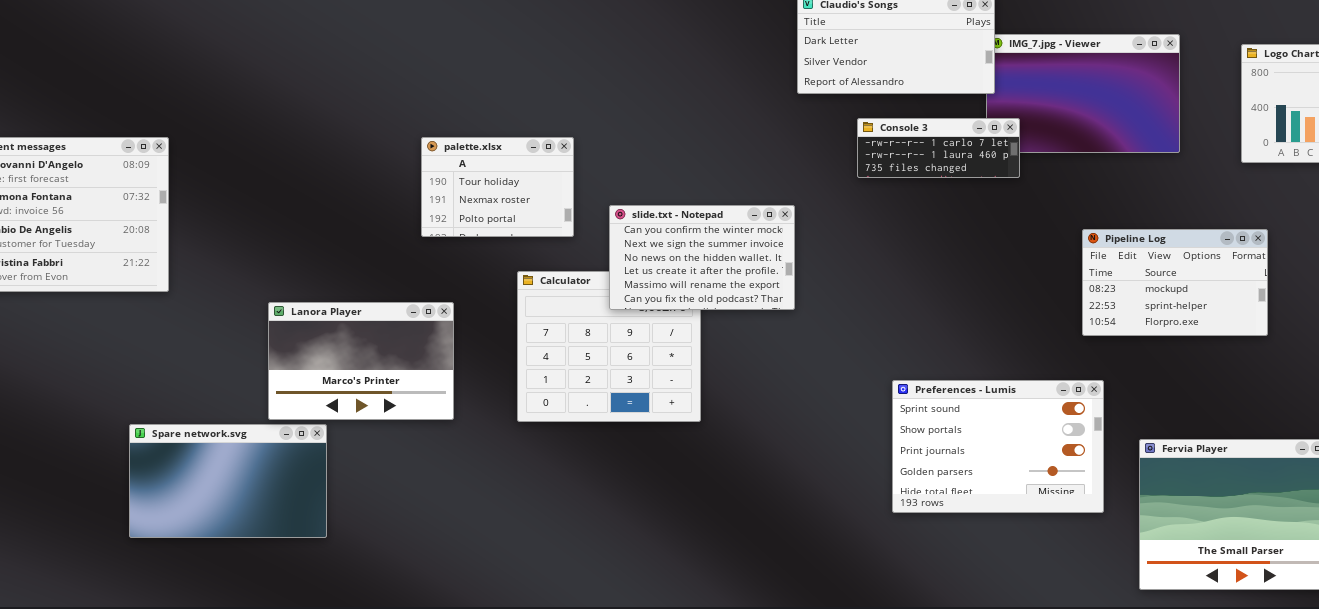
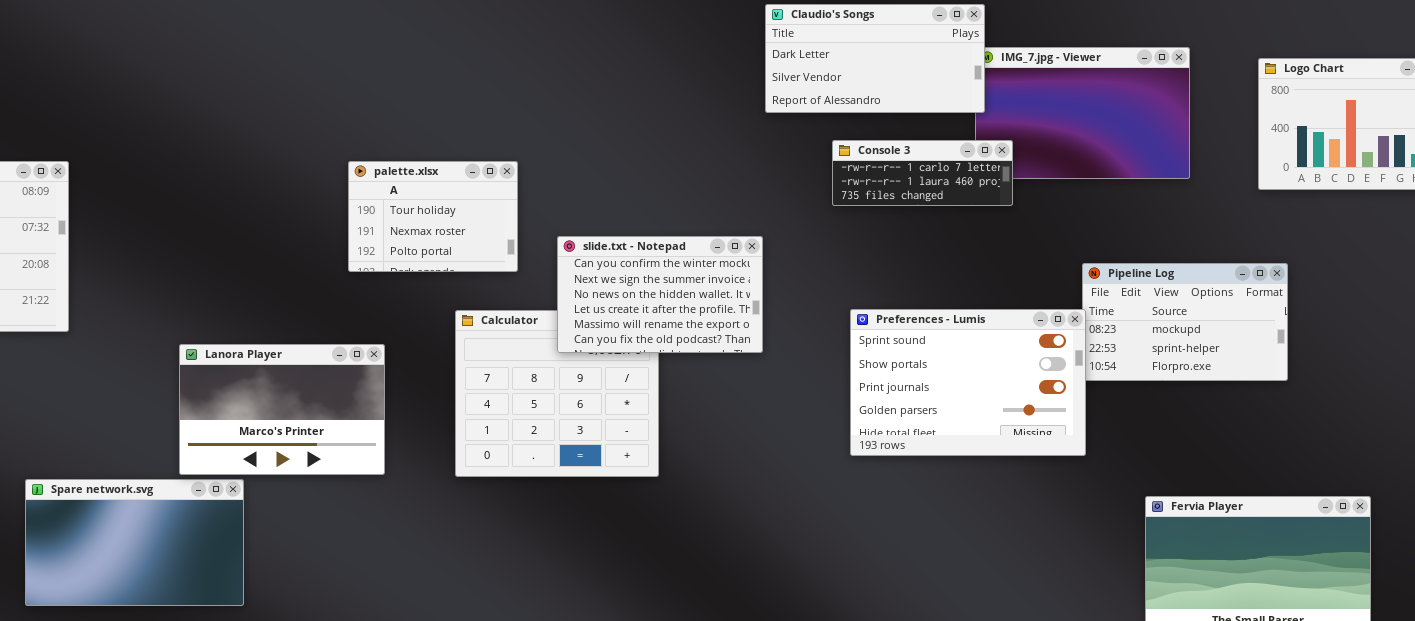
Preferences - Lumis: [892,380,1104,513] -> [850,309,1086,456], moved

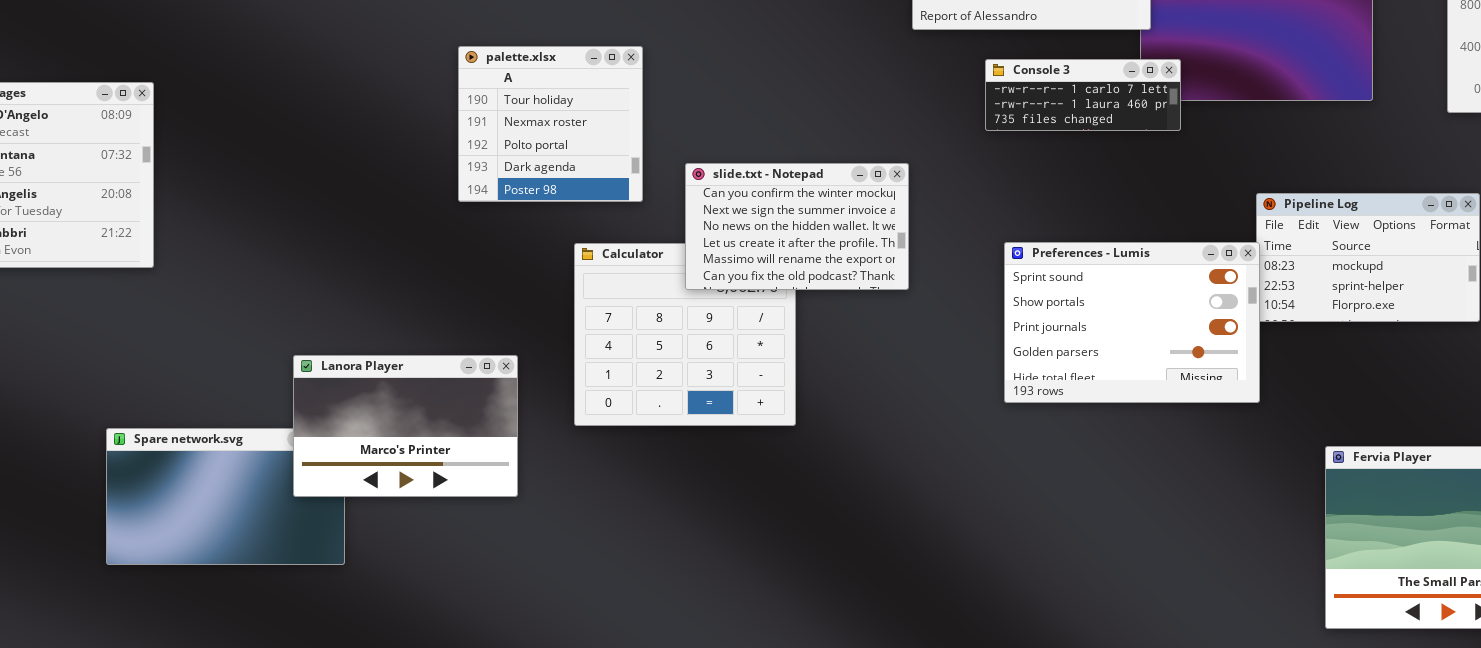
palette.xlsx: [348,161,518,272] -> [458,46,643,202], resized
Lanora Player: [179,344,385,475] -> [293,355,518,497], moved

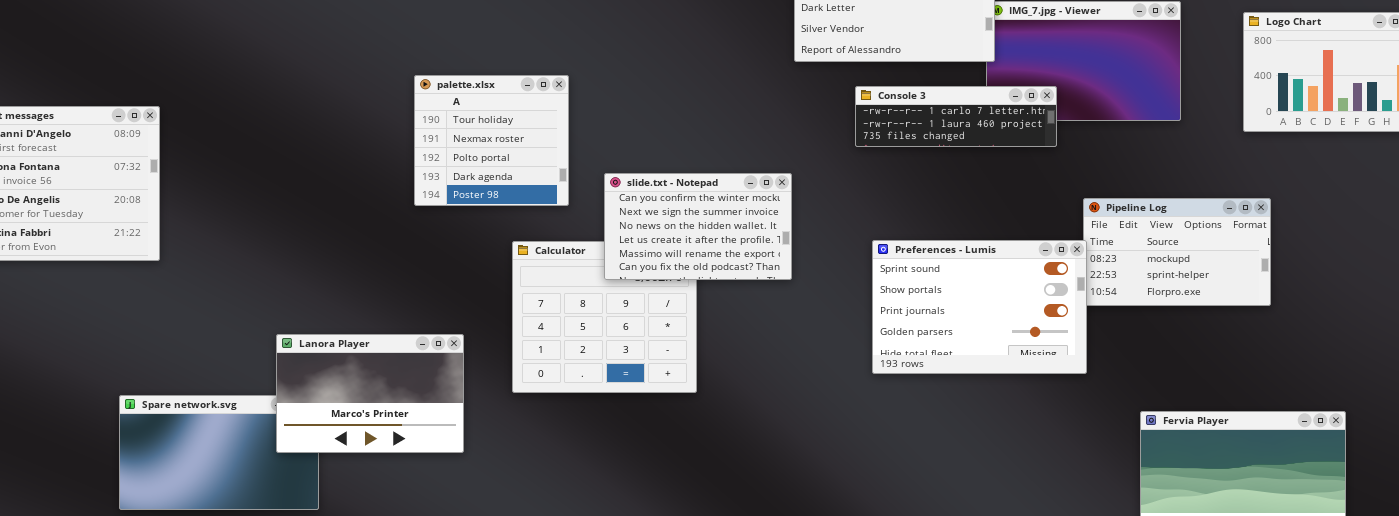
Console 3: [985,59,1181,131] -> [855,86,1057,147], resized

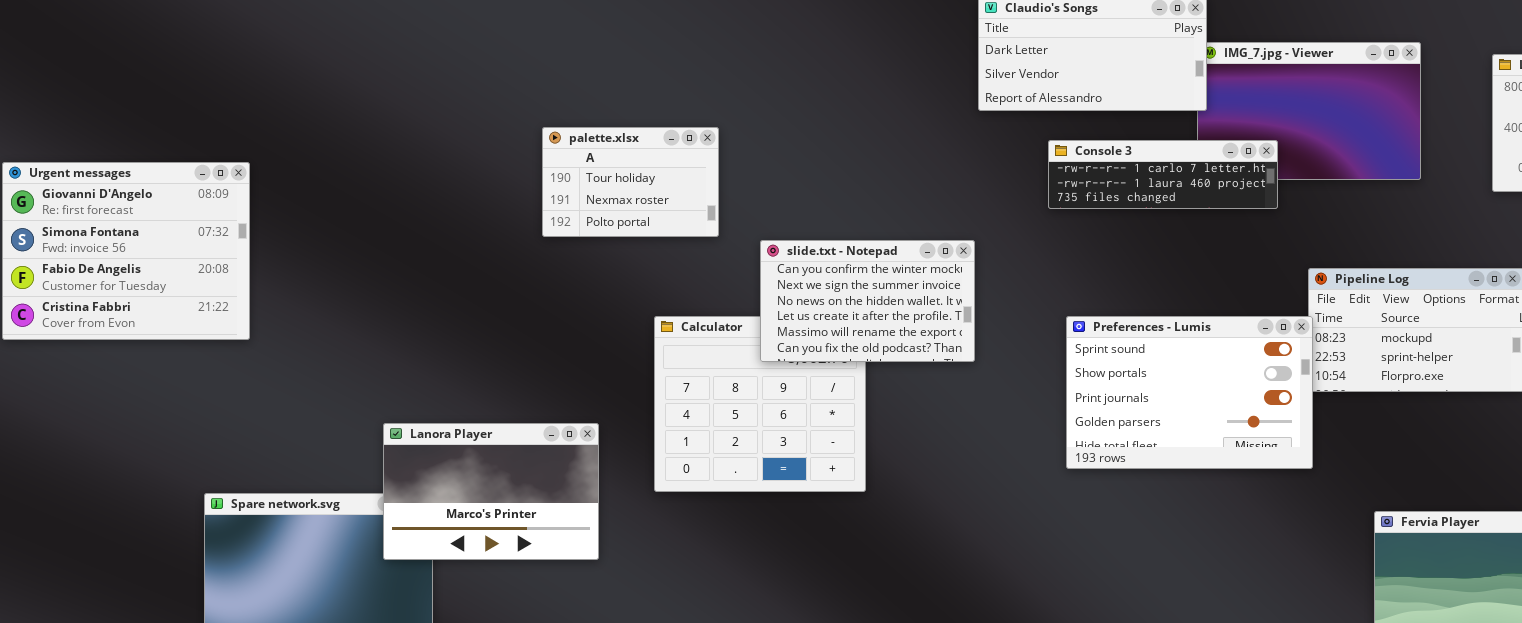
palette.xlsx: [414,75,569,206] -> [542,127,719,237], resized

